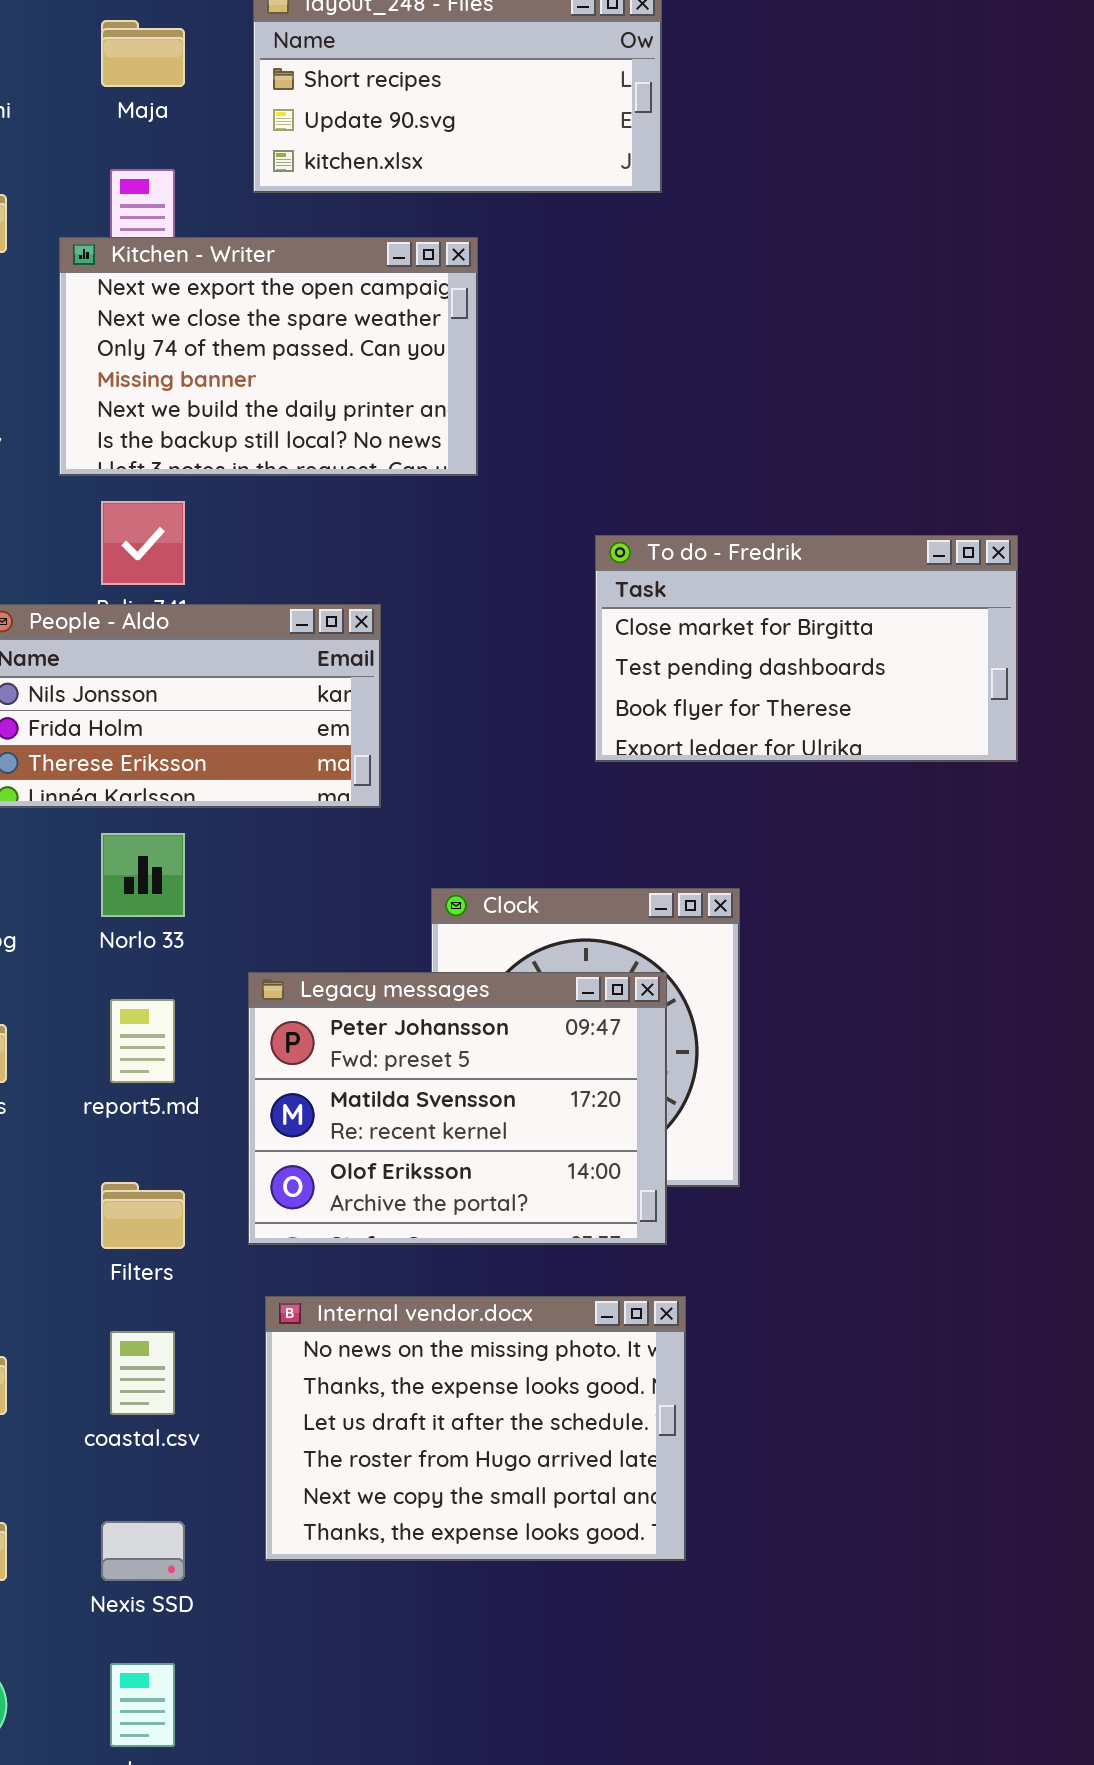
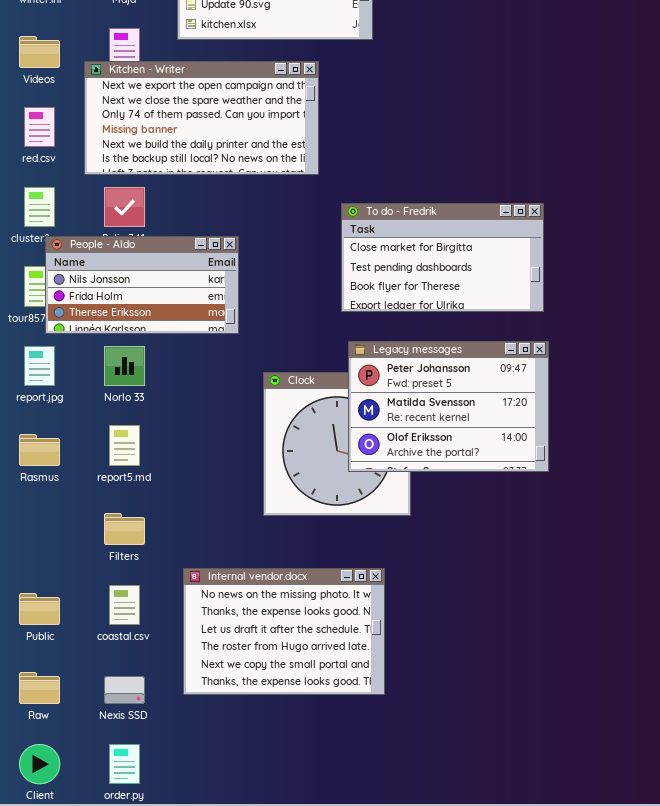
Kitchen - Writer: [59,237,478,476] -> [84,61,319,175], resized
Legacy messages: [248,972,667,1245] -> [348,341,549,472], moved

